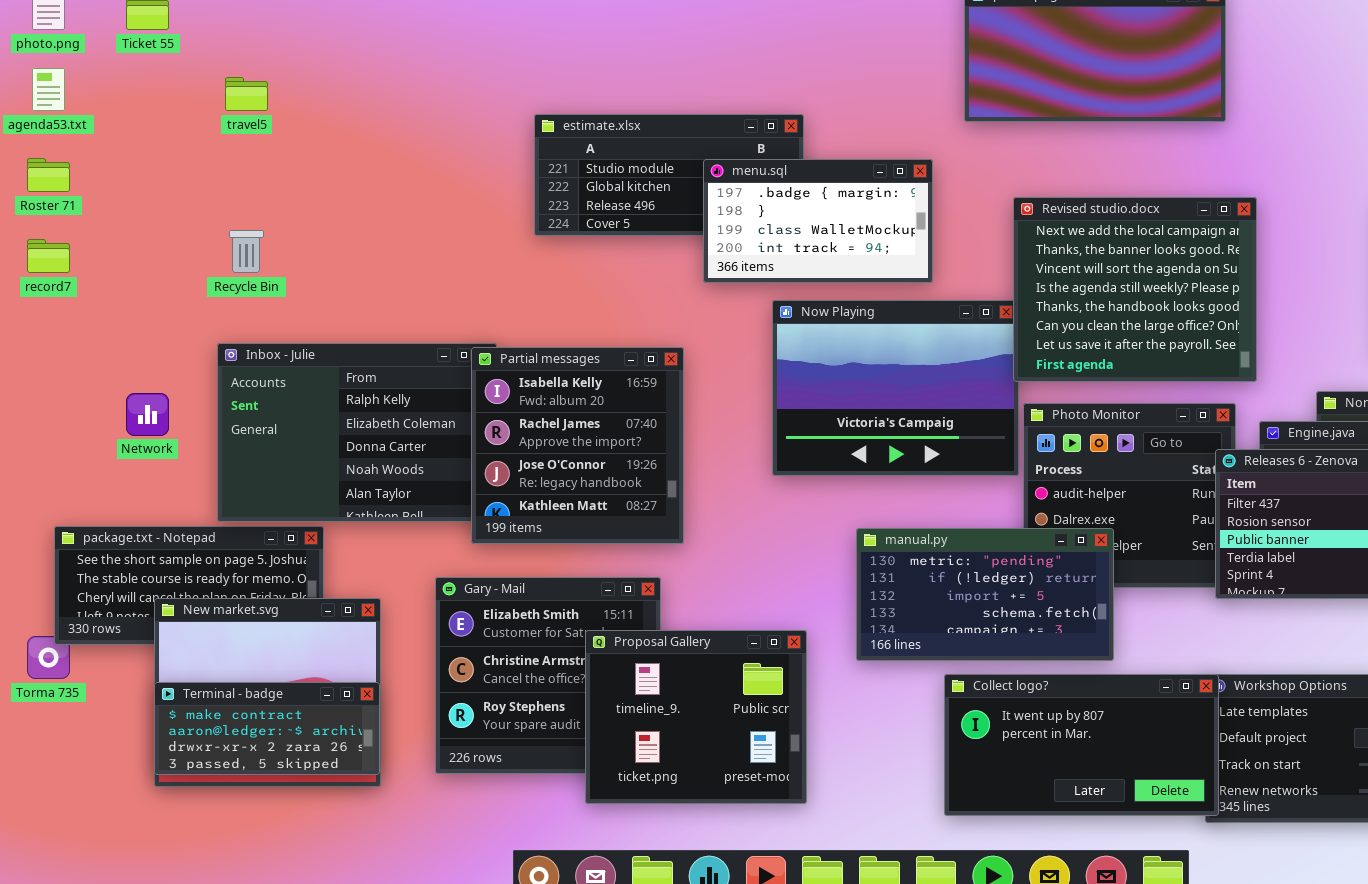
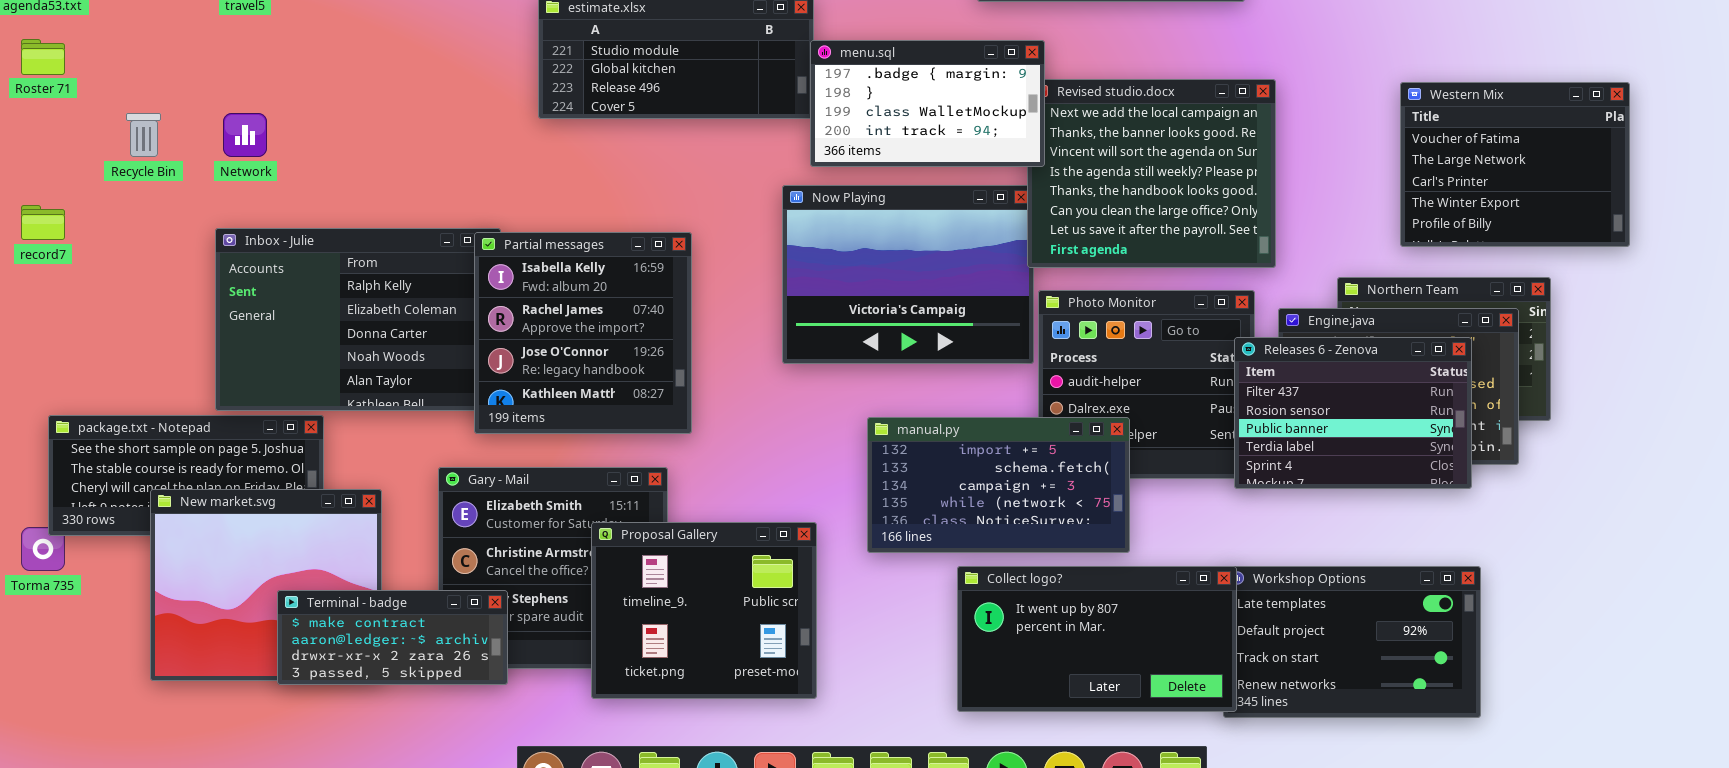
menu.sql: [703,159,933,283] -> [810,40,1045,167], moved
Recycle Bin: [229,230,264,273] -> [126,113,161,157], moved
record7: [27,239,70,273] -> [21,205,65,240], moved
Network: [126,393,169,436] -> [223,113,267,157], moved
manual.py: [856,528,1114,661] -> [867,417,1130,553], scrolled down 2 rows
Terminal - badge: [154,682,380,775] -> [277,590,508,685], moved

